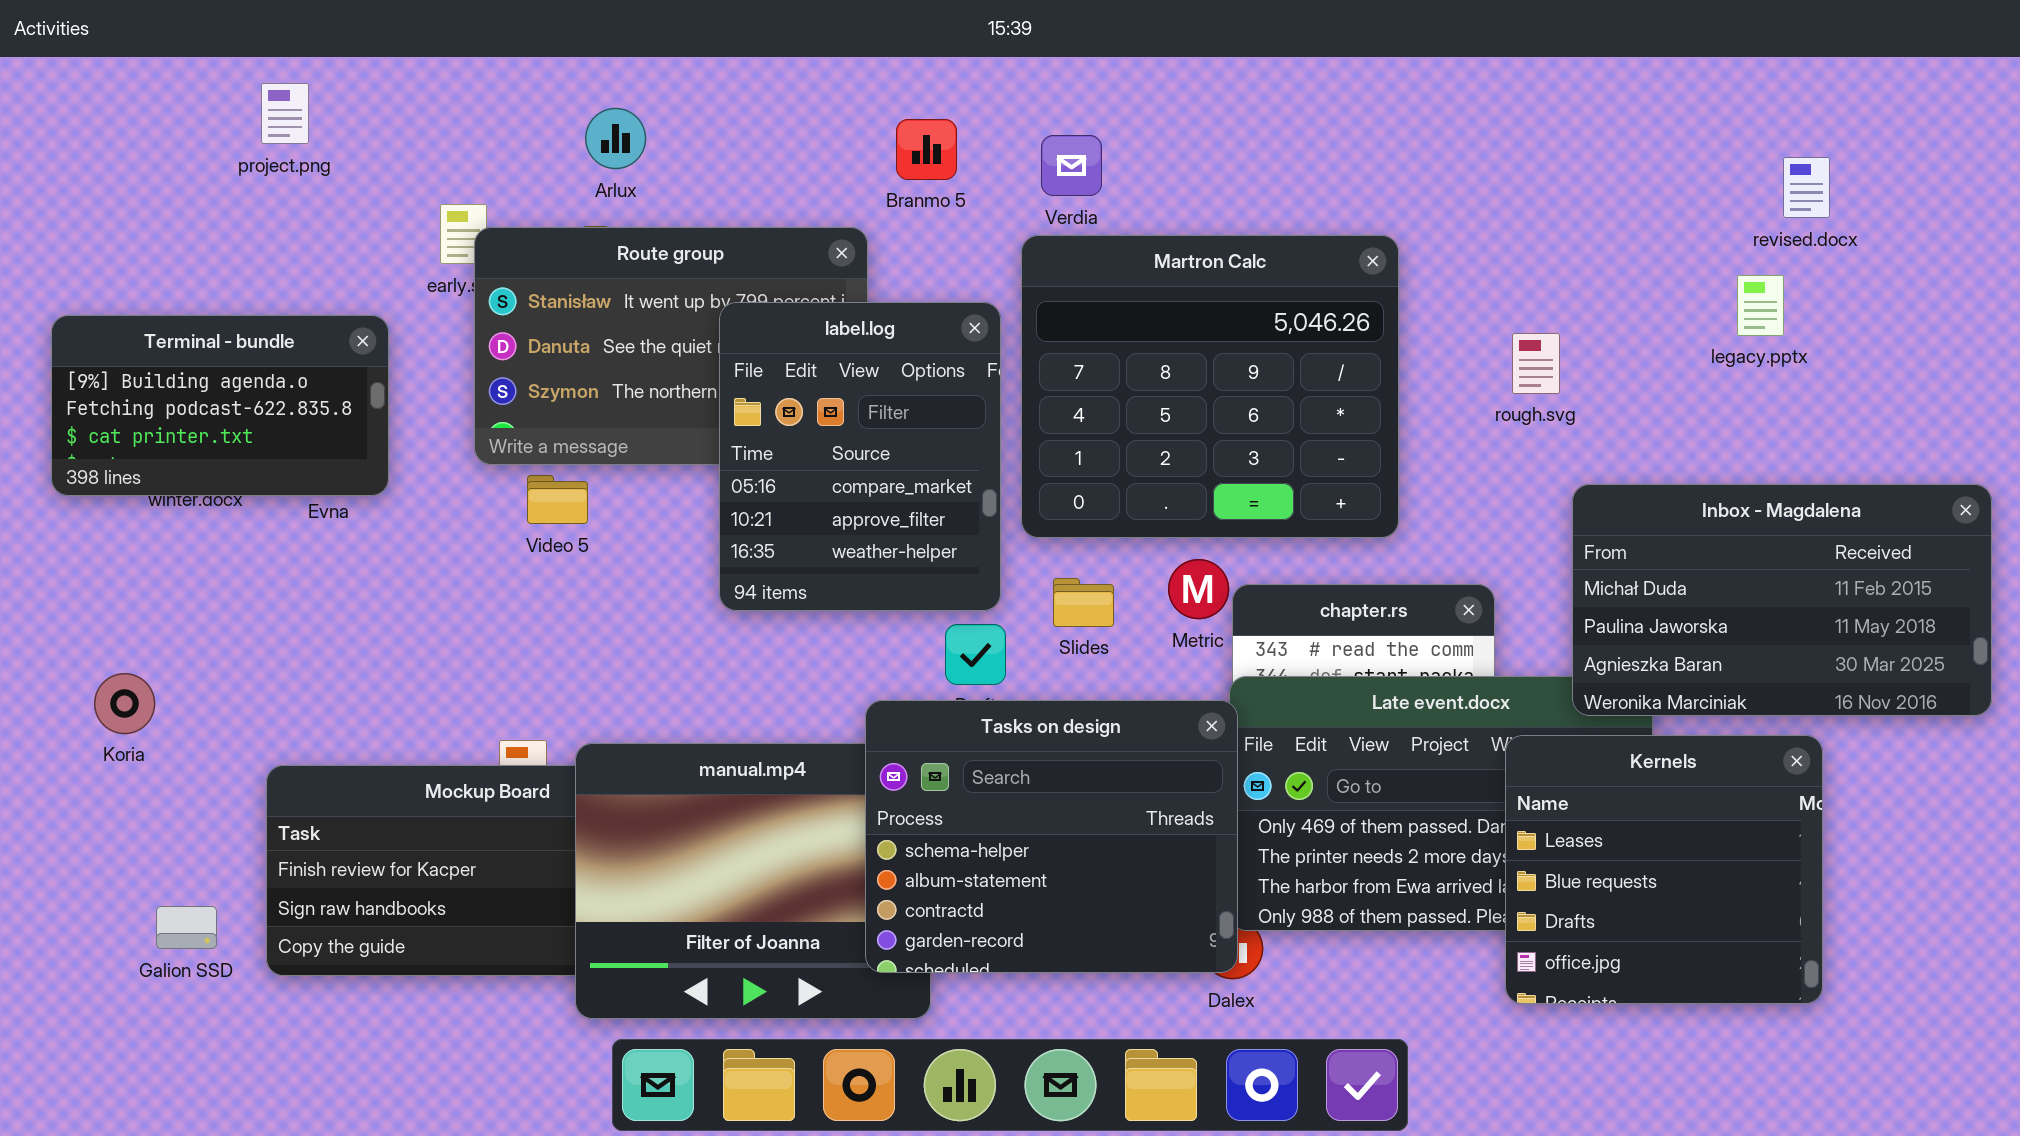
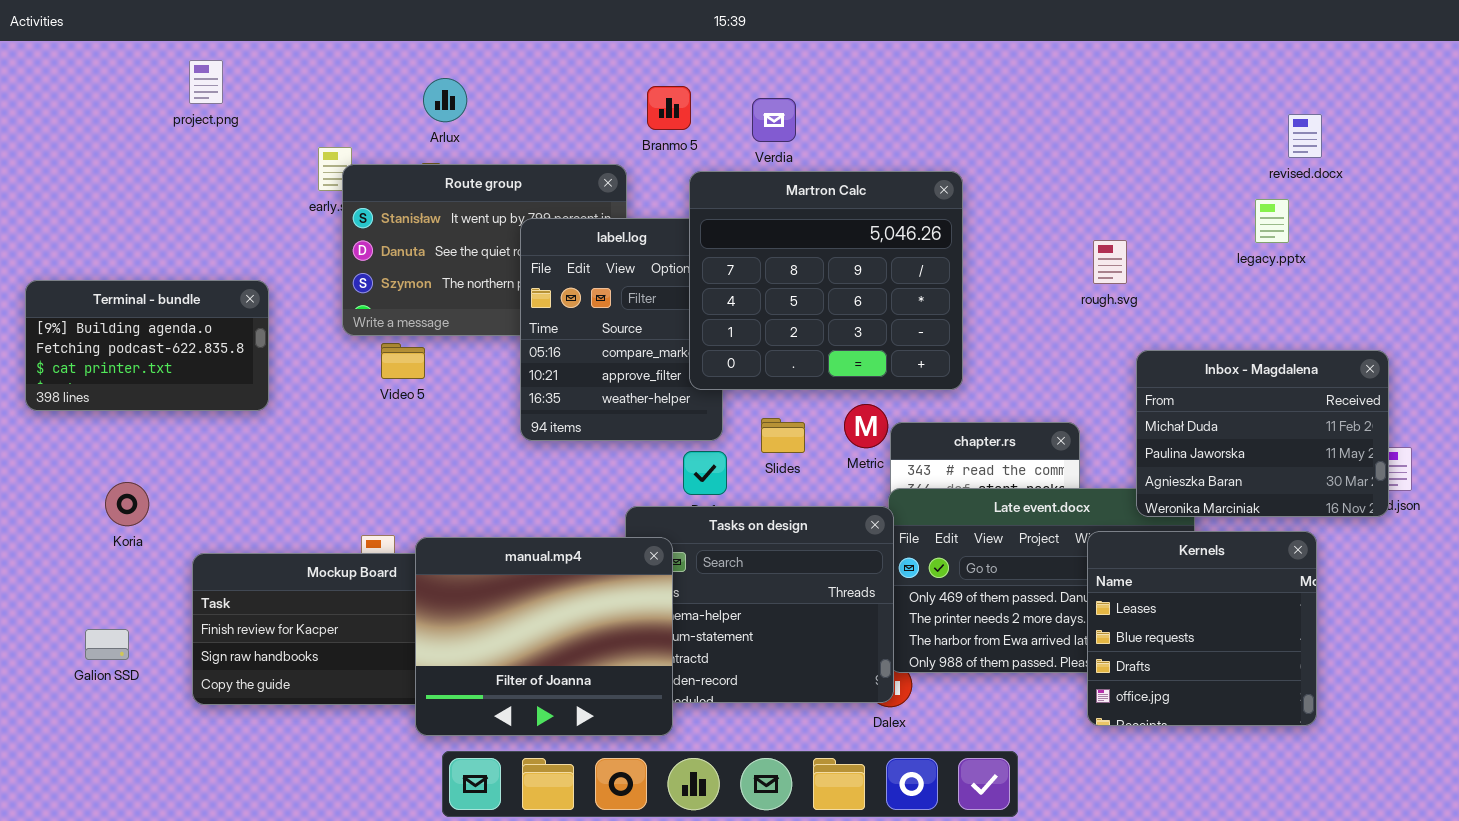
Martron Calc: [1021,235,1399,538] -> [689,171,963,390], moved
Terminal - bundle: [51,315,389,496] -> [25,280,269,411], moved
Inbox - Magdalena: [1572,484,1992,716] -> [1136,350,1389,517], resized
Koria: [94,673,155,734] -> [105,482,149,526], moved
manual.mp4: [575,743,931,1019] -> [415,537,673,736], raised
Galion SSD: [156,906,217,949] -> [85,629,129,660], moved

